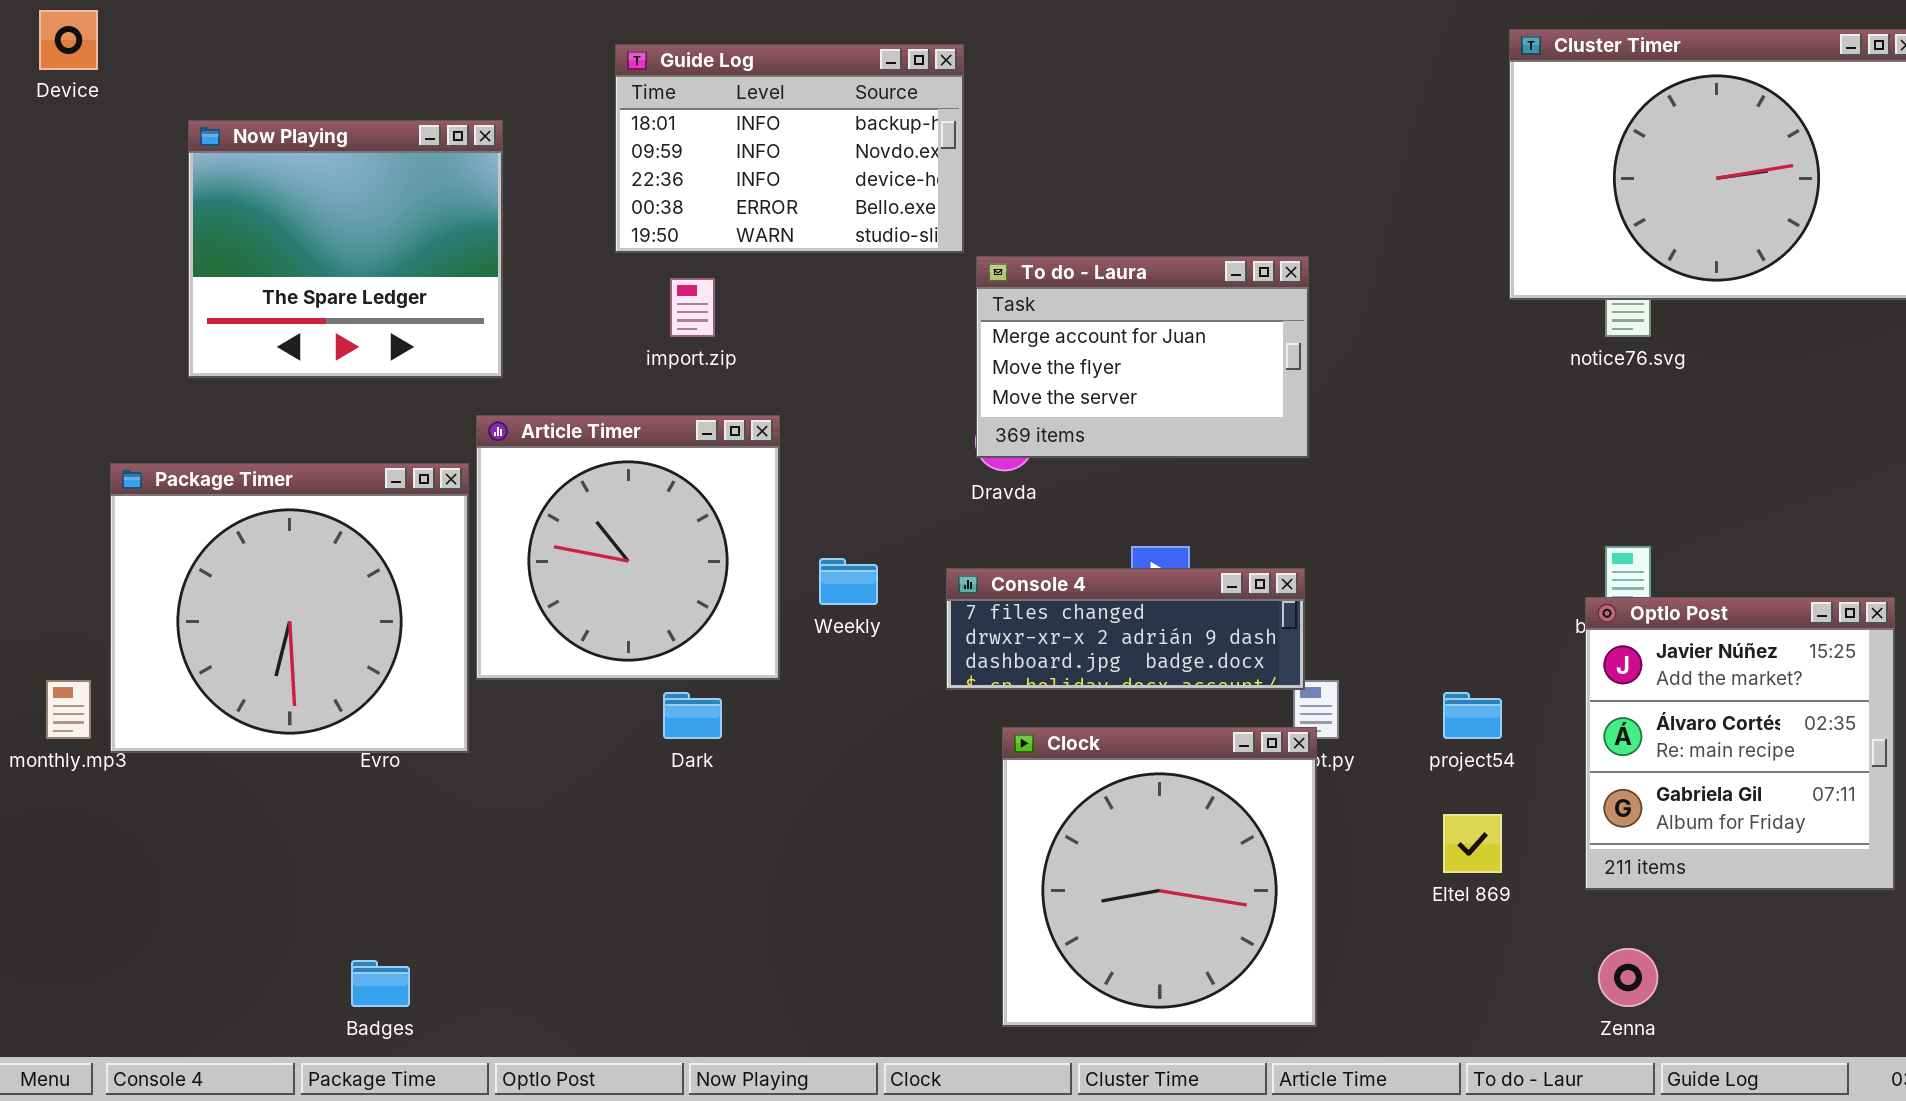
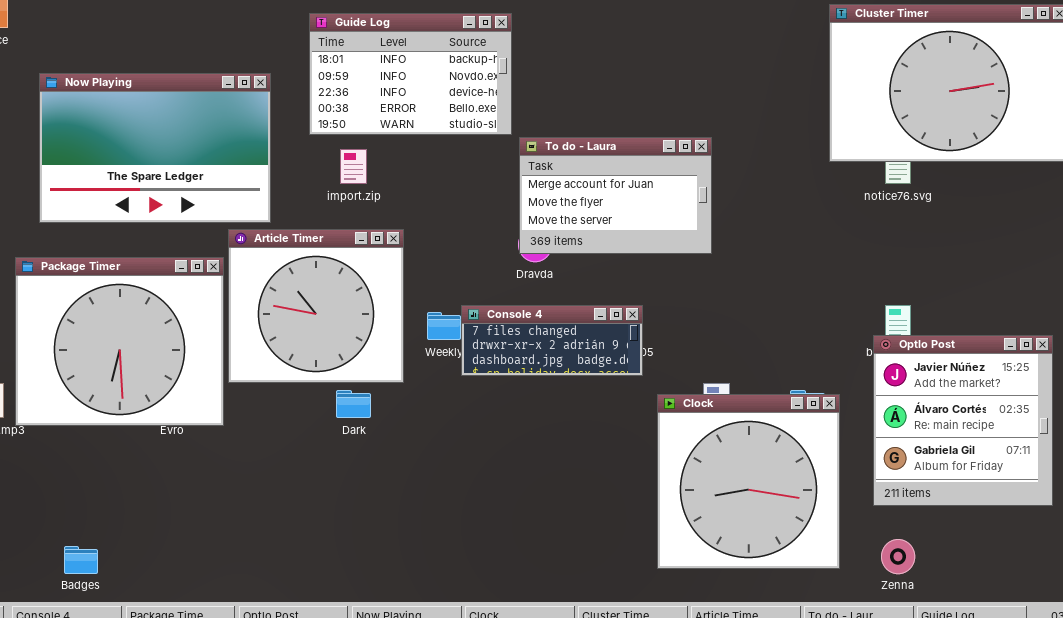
Now Playing: [188,120,503,378] -> [39,73,271,223], moved, resized
Console 4: [946,568,1305,690] -> [461,305,643,376], moved, resized
Clock: [1002,727,1317,1027] -> [657,394,840,569], moved
Badges: [351,960,410,1007] -> [64,546,98,574], moved

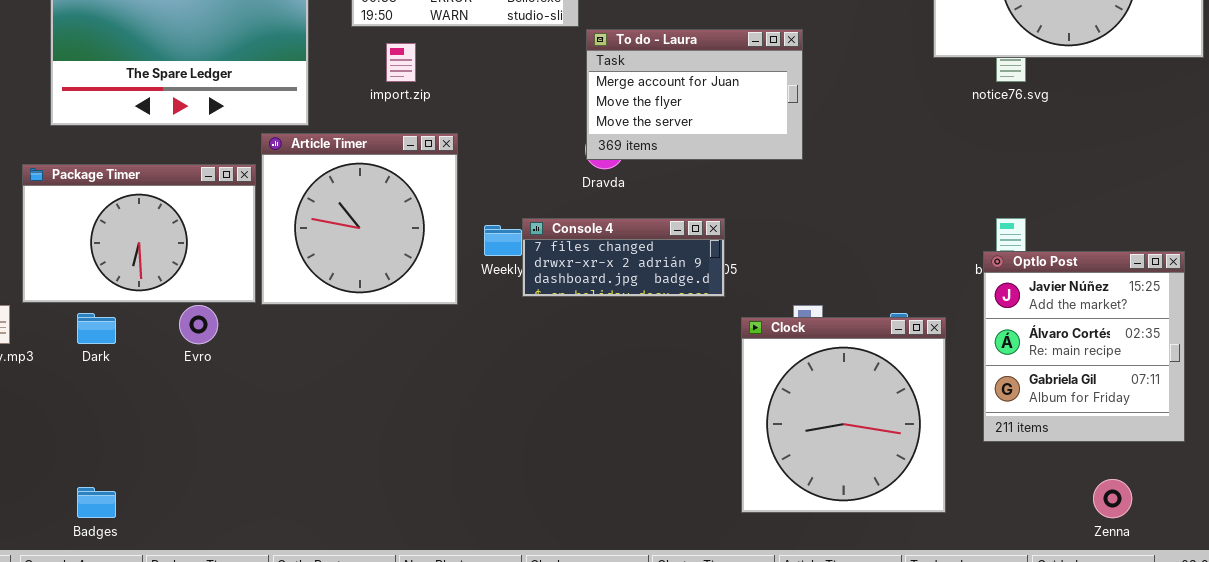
Package Timer: [15,257,224,426] -> [22,164,256,303], resized
Dark: [336,390,371,418] -> [77,313,116,344], moved
Zenna: [881,539,915,574] -> [1093,479,1132,518], moved

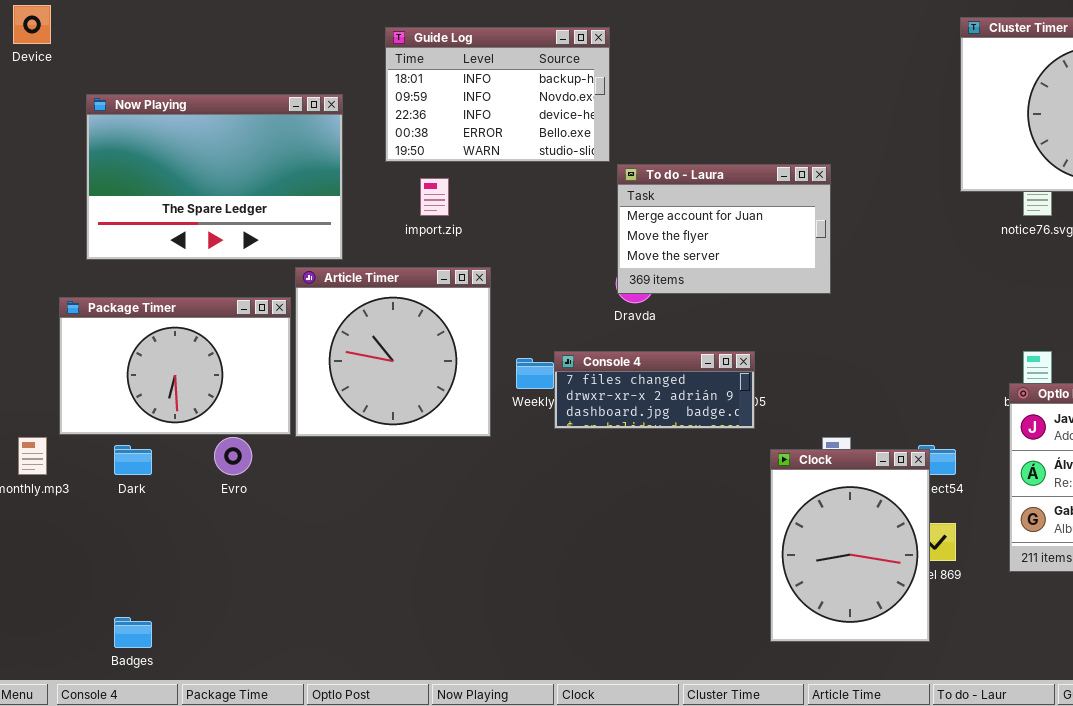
Clock: [741,317,946,513] -> [770,449,930,642], resized

